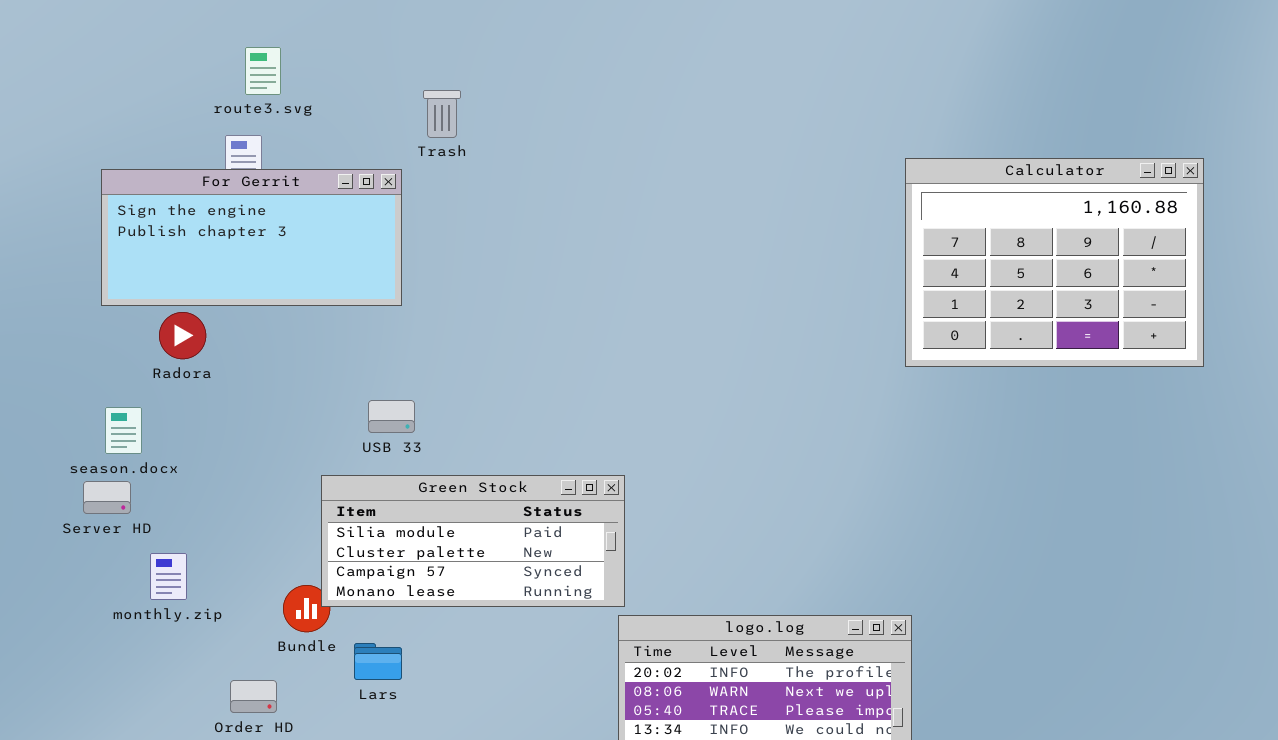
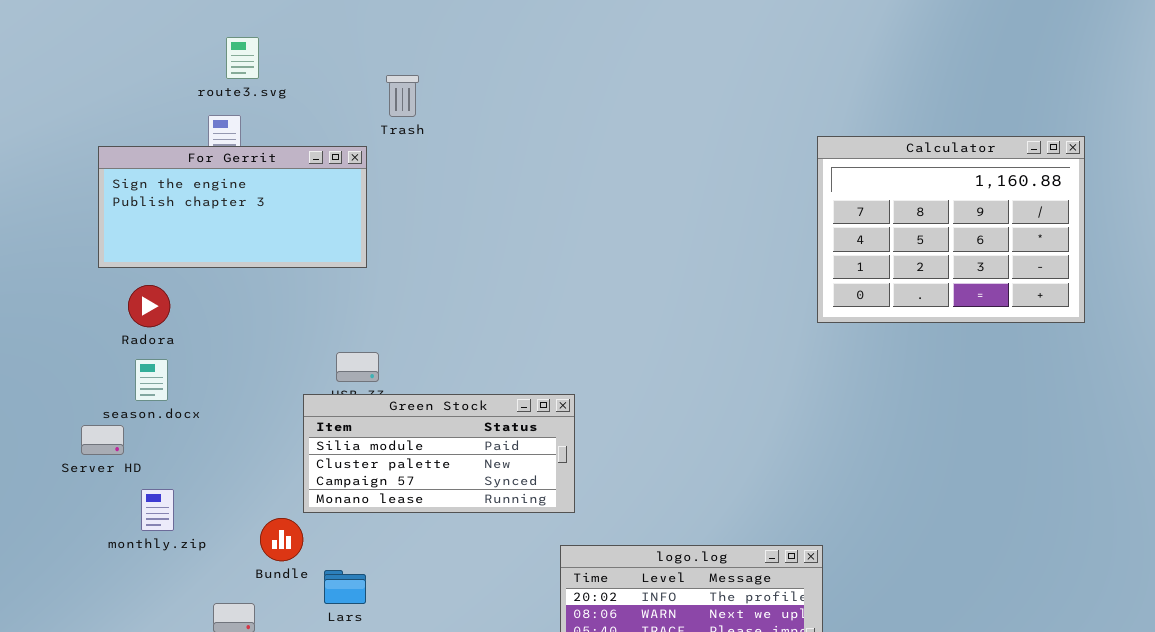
Radora: [159,312,206,359] -> [128,285,170,327], moved
season.docx: [105,407,142,454] -> [135,359,168,401], moved
Green Stock: [321,475,625,607] -> [303,394,575,513], moved

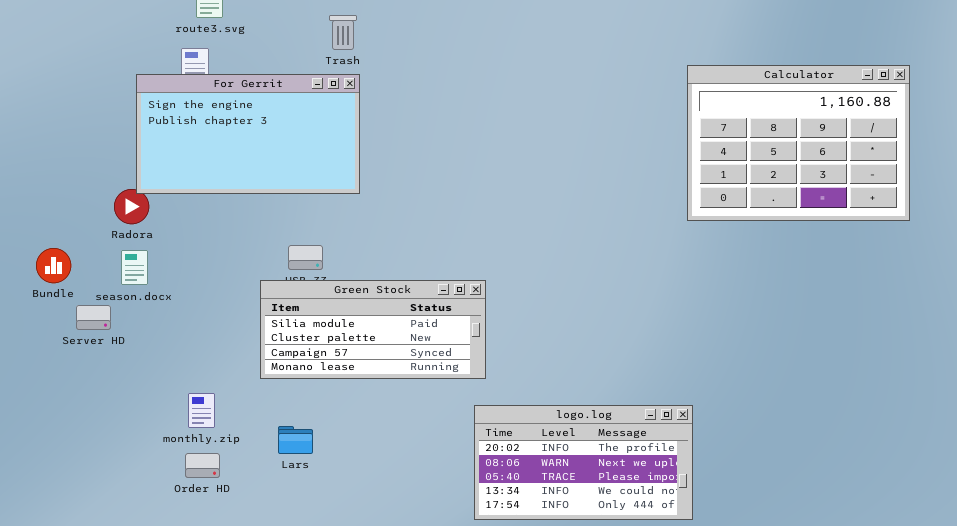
For Gerrit: [98,146,367,268] -> [136,74,360,194], moved, resized
monthly.zip: [141,489,174,531] -> [188,393,215,428], moved
Bundle: [260,518,303,561] -> [36,248,71,283], moved

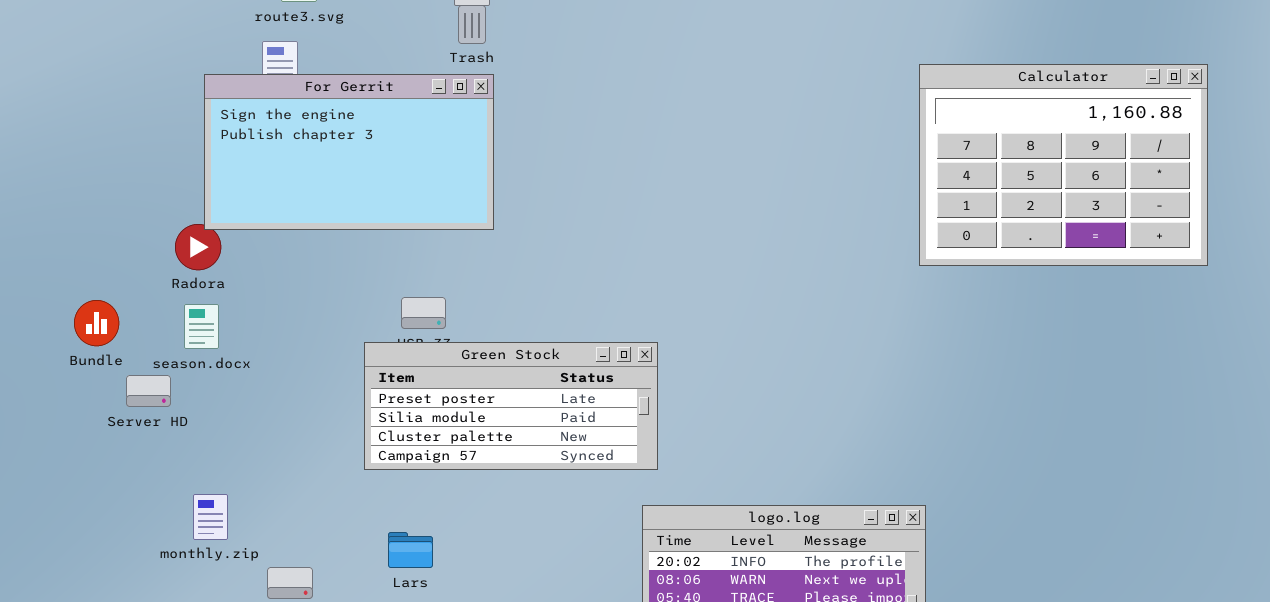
Green Stock: [260,280,486,379] -> [364,342,658,470], scrolled up 1 row
monthly.zip: [188,393,215,428] -> [193,494,228,540], moved

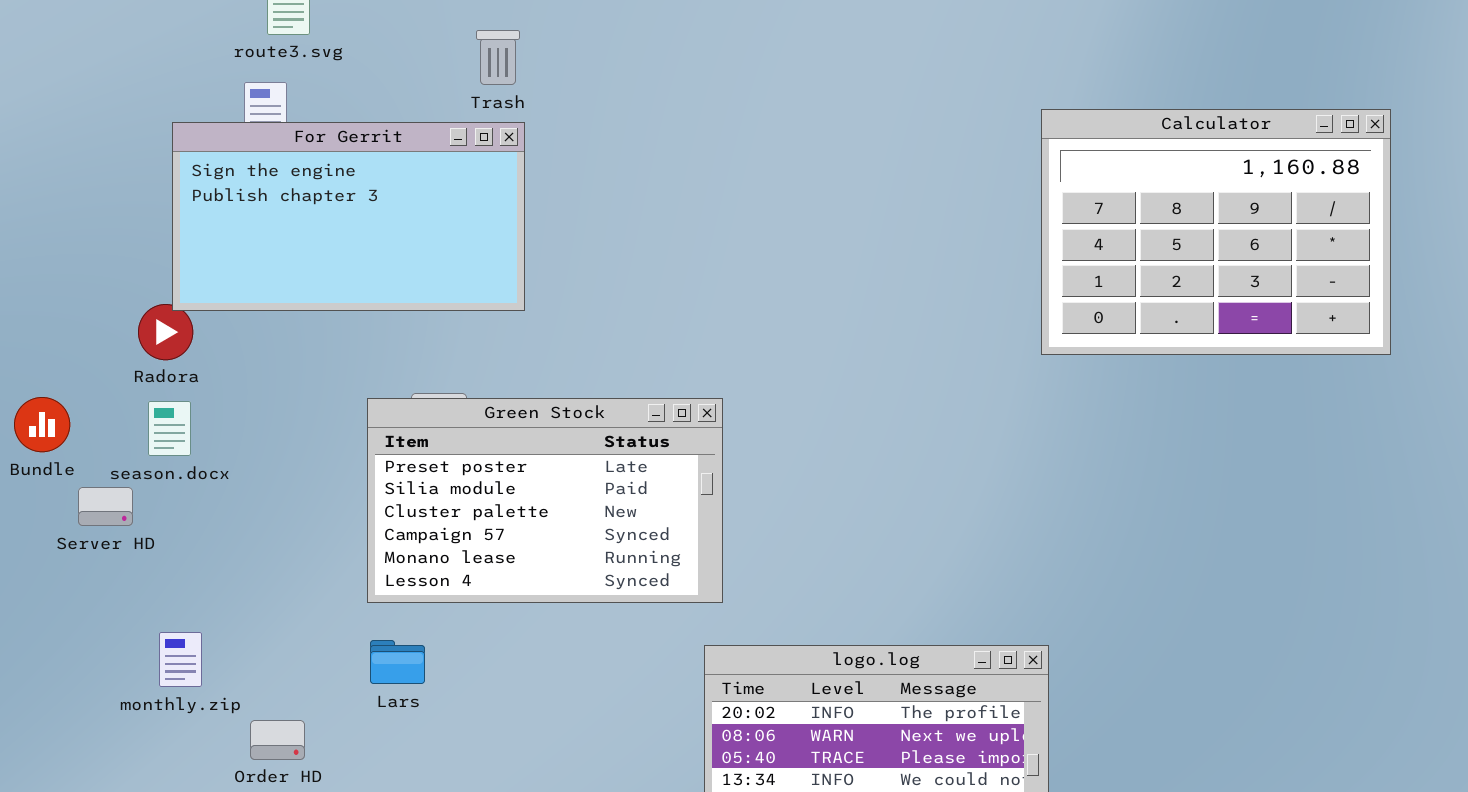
Green Stock: [364,342,658,470] -> [367,398,723,603], resized
Lars: [388,532,433,568] -> [370,640,425,684], moved

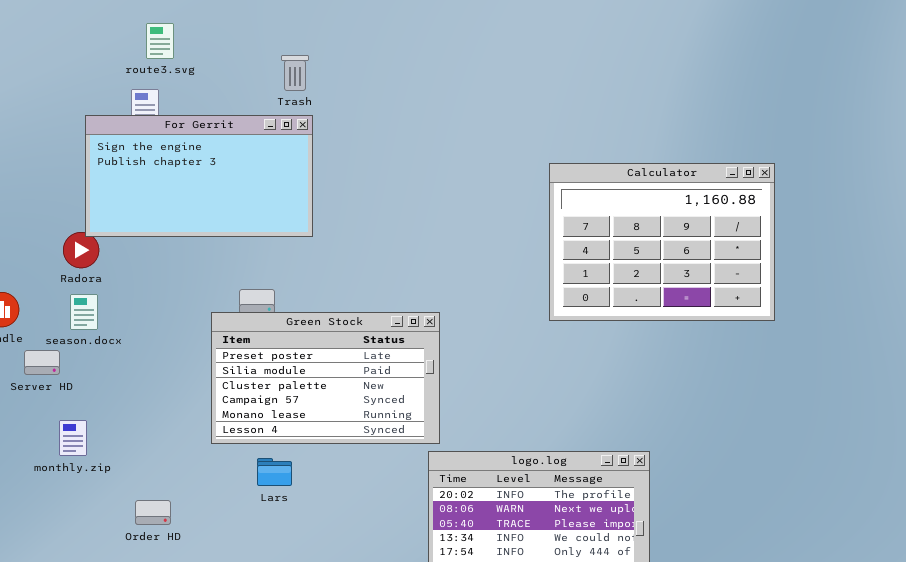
Calculator: [1041,109,1391,355] -> [549,163,775,321], moved
Green Stock: [367,398,723,603] -> [211,312,440,444], moved
monthly.zip: [159,632,202,687] -> [59,420,87,456], moved
Lars: [370,640,425,684] -> [257,458,292,486], moved

